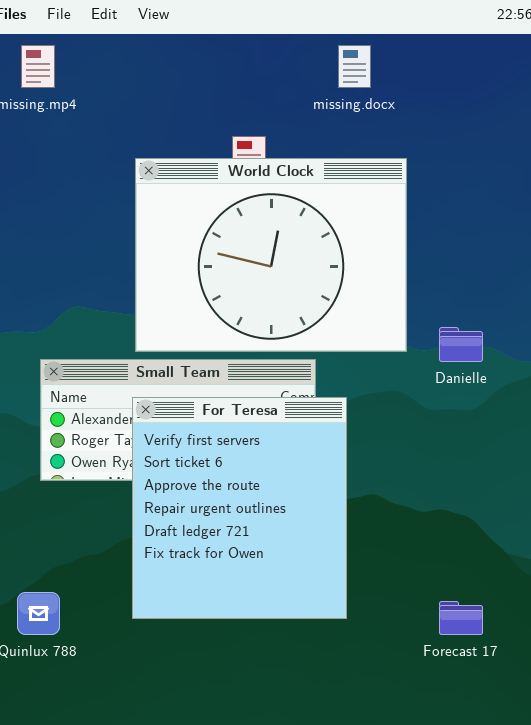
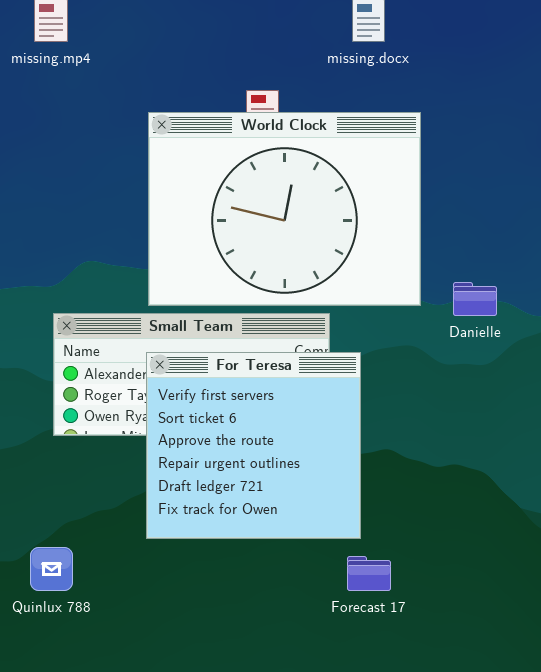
For Teresa: [132,397,347,619] -> [146,352,361,539], resized
Forecast 17: [439,601,483,635] -> [347,556,391,591], moved

